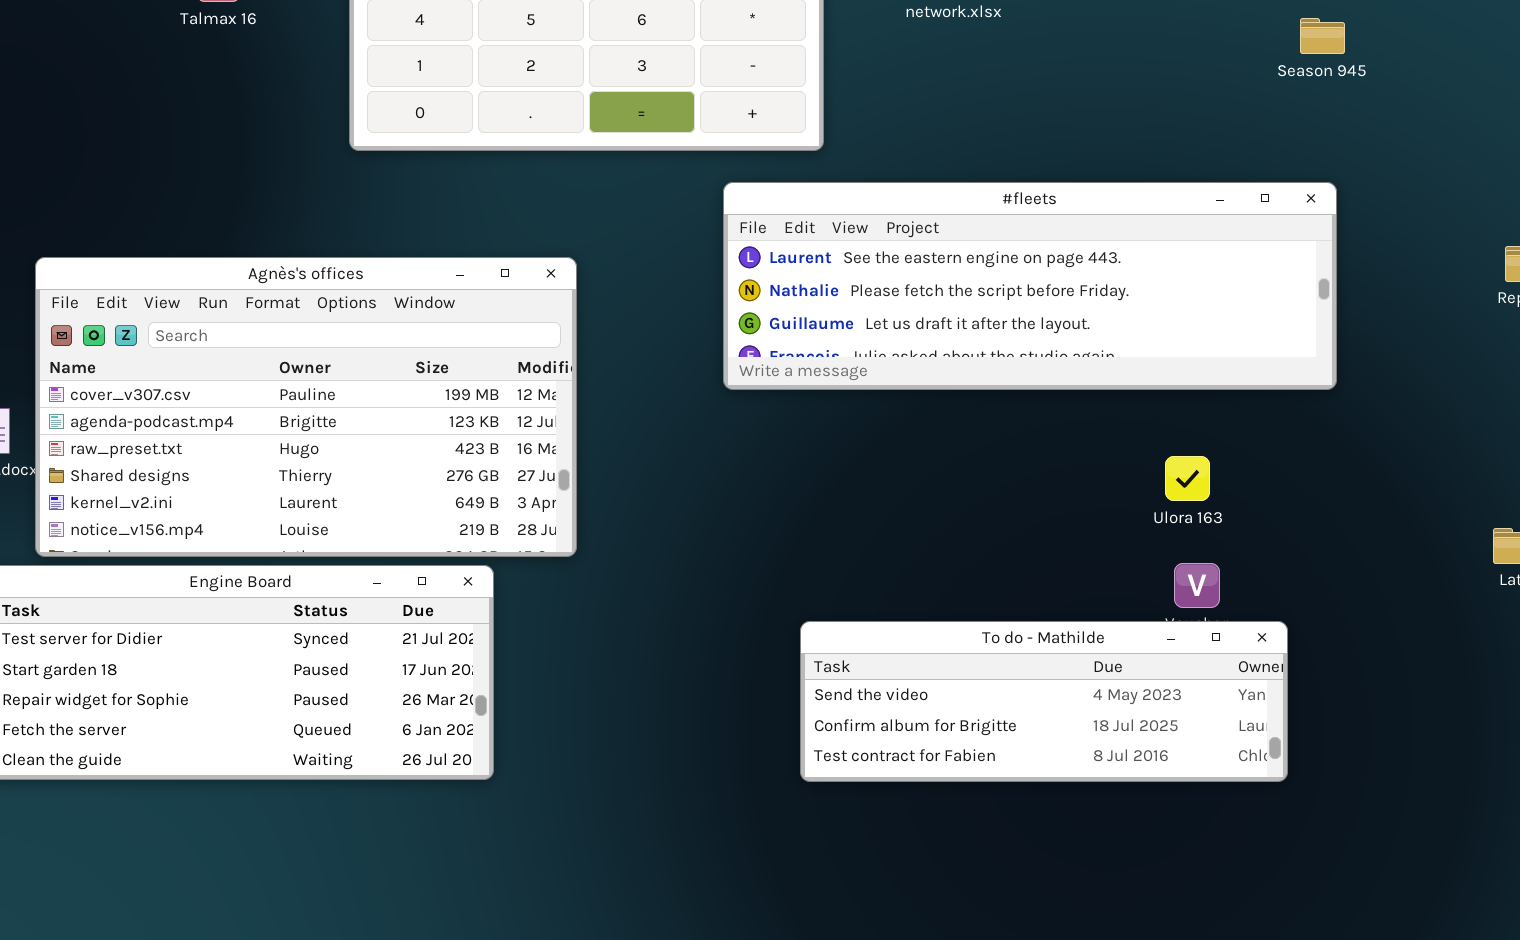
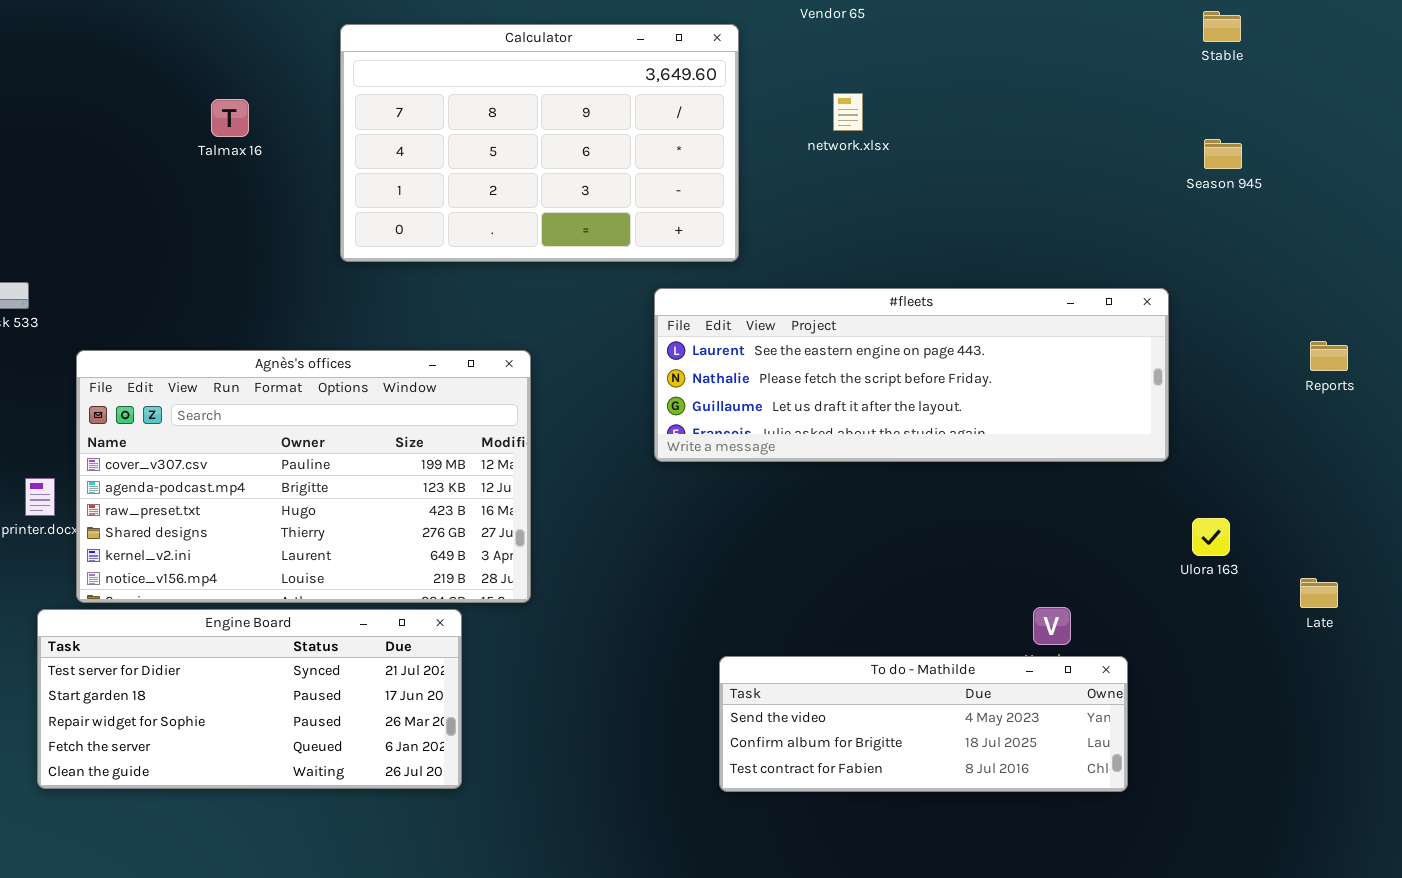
Season 945: [1300,18,1345,54] -> [1204,139,1242,169], moved
Ulora 163: [1165,456,1210,501] -> [1192,518,1230,556], moved

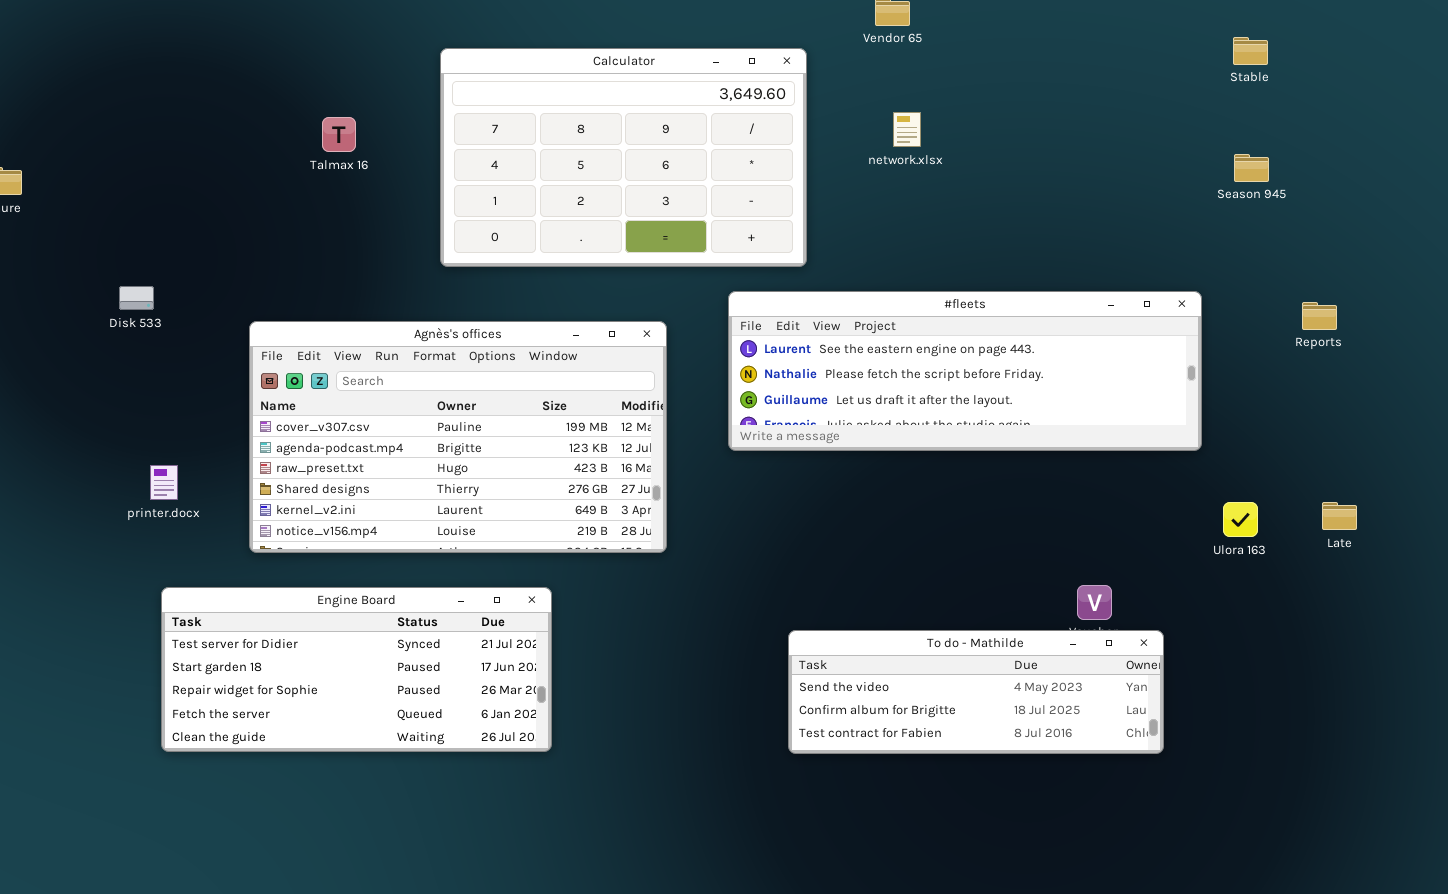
Reports: [1310,341,1348,371] -> [1302,302,1337,330], moved
Agnès's offices: [76,350,531,603] -> [249,321,667,553], moved
Late: [1300,578,1338,608] -> [1322,502,1357,530], moved

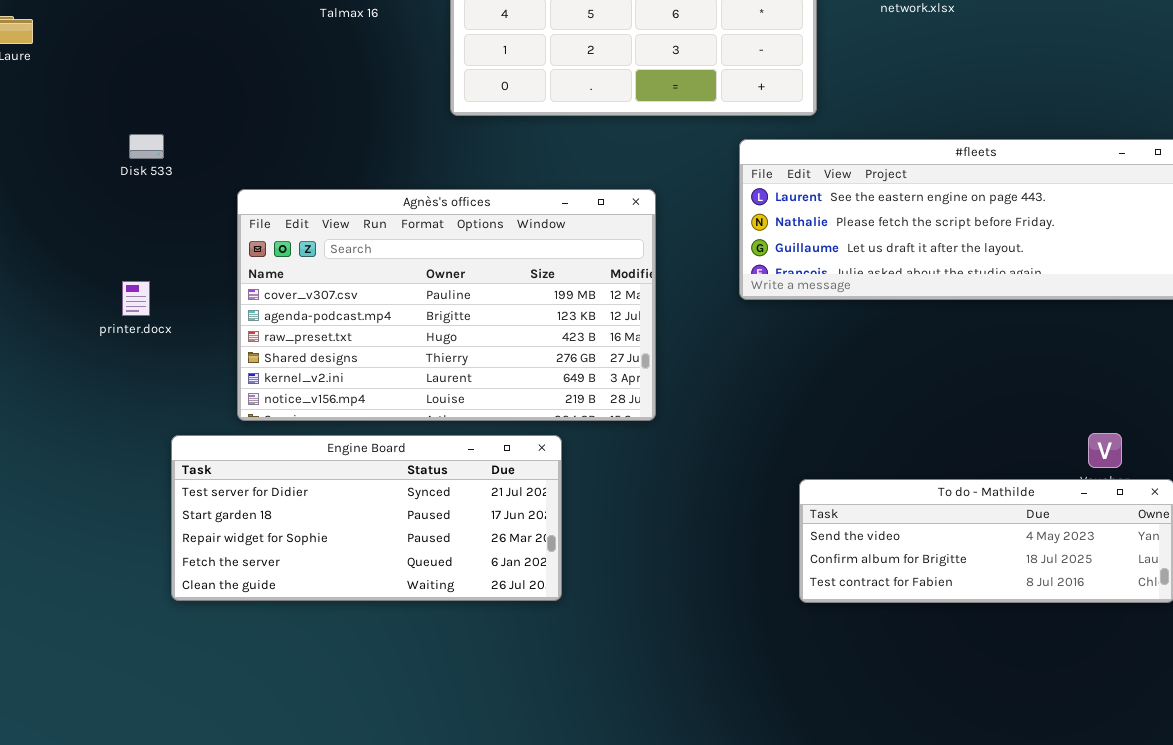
Agnès's offices: [249,321,667,553] -> [237,189,656,421], moved
printer.docx: [150,465,178,500] -> [122,281,150,316], moved

